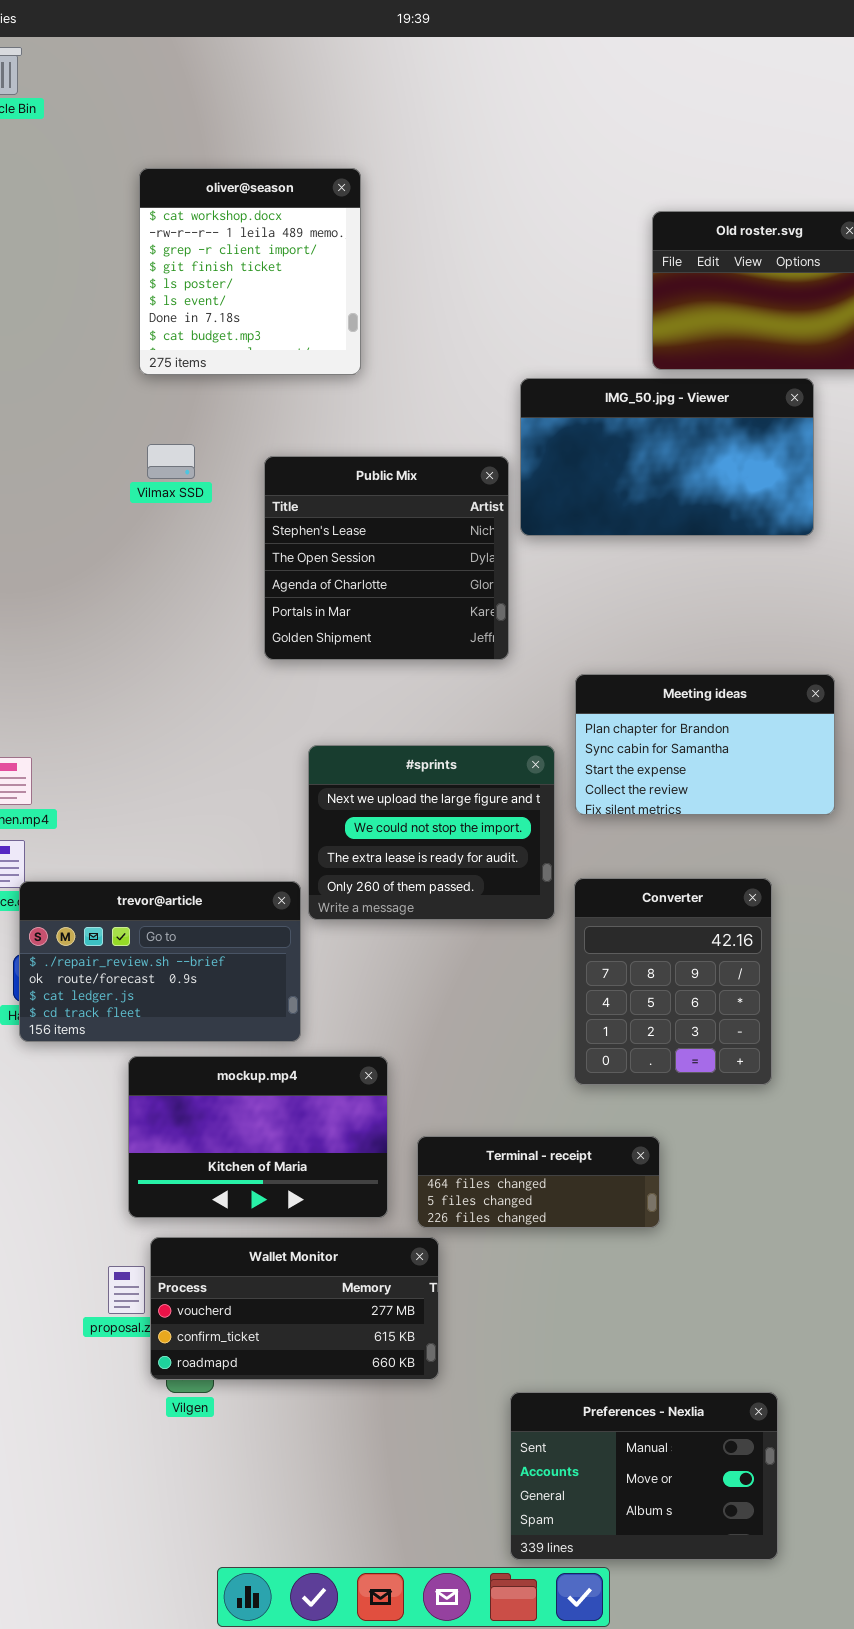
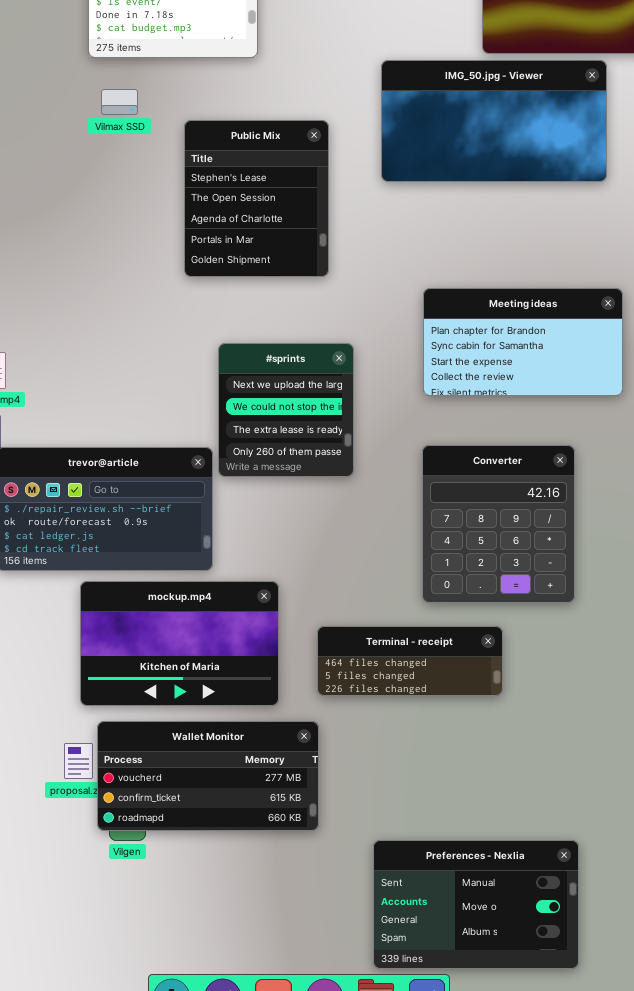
Vilmax SSD: [147,444,195,479] -> [101,89,138,115], moved
Public Mix: [264,456,509,660] -> [184,120,329,277], resized
#sprints: [308,745,555,920] -> [218,343,354,477], resized
Terminal - receipt: [417,1136,660,1228] -> [317,626,503,696], moved

